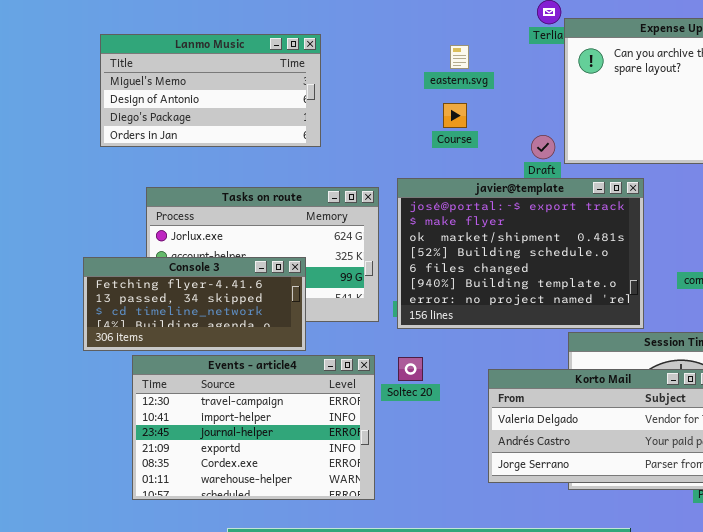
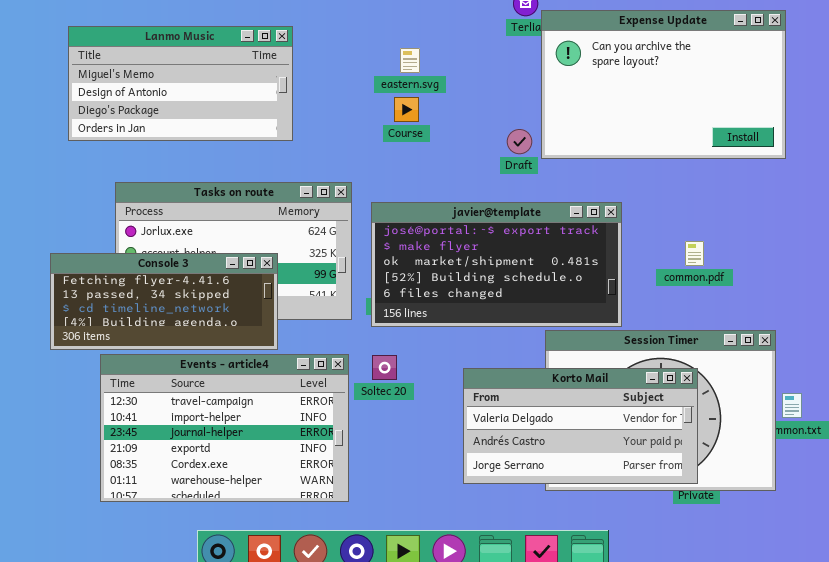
eastern.svg: [450,45,469,69] -> [400,48,420,73], moved
Course: [443,103,467,128] -> [394,97,419,122], moved
javier@template: [397,178,644,329] -> [371,202,622,327], resized

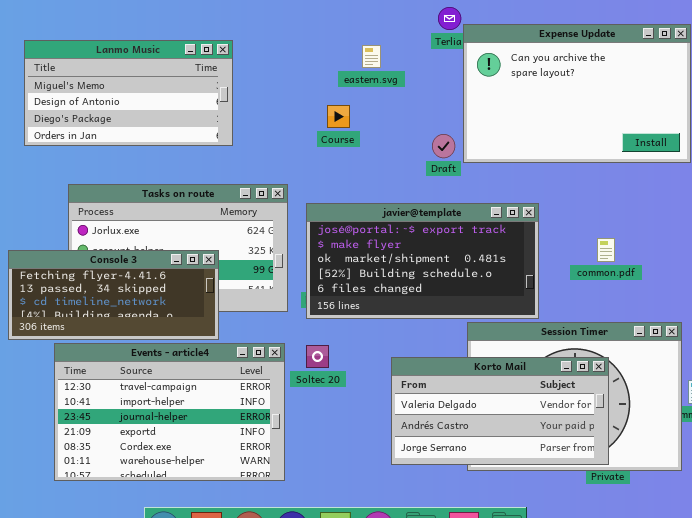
eastern.svg: [400,48,420,73] -> [362,45,381,68], moved

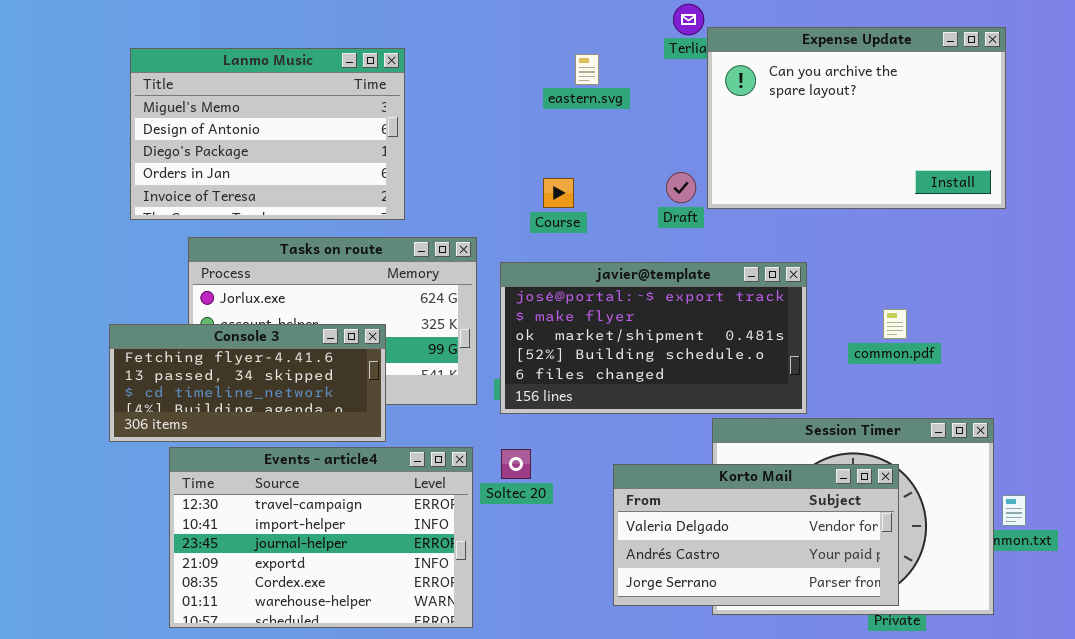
Lanmo Music: [24,40,233,146] -> [130,48,405,220], resized
Course: [327,105,350,128] -> [543,178,574,208], moved

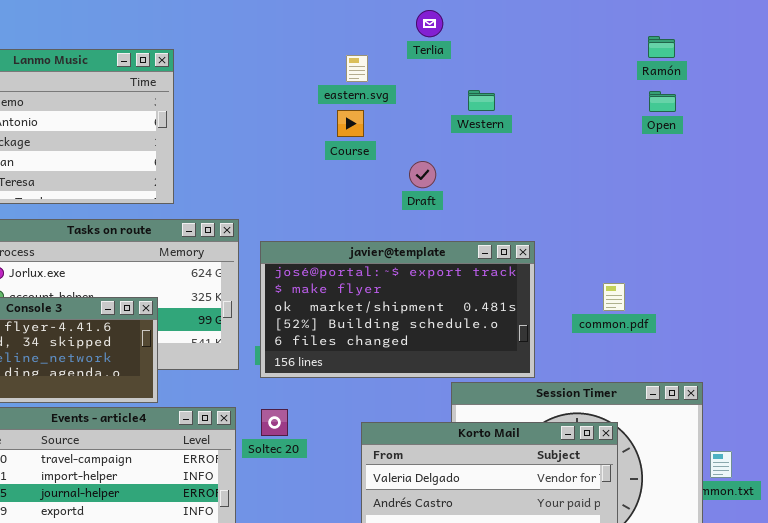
Expense Update: [707,27,1006,209] -> none, closed
eastern.svg: [575,54,599,85] -> [346,55,368,82], moved
Course: [543,178,574,208] -> [337,110,364,137], moved

